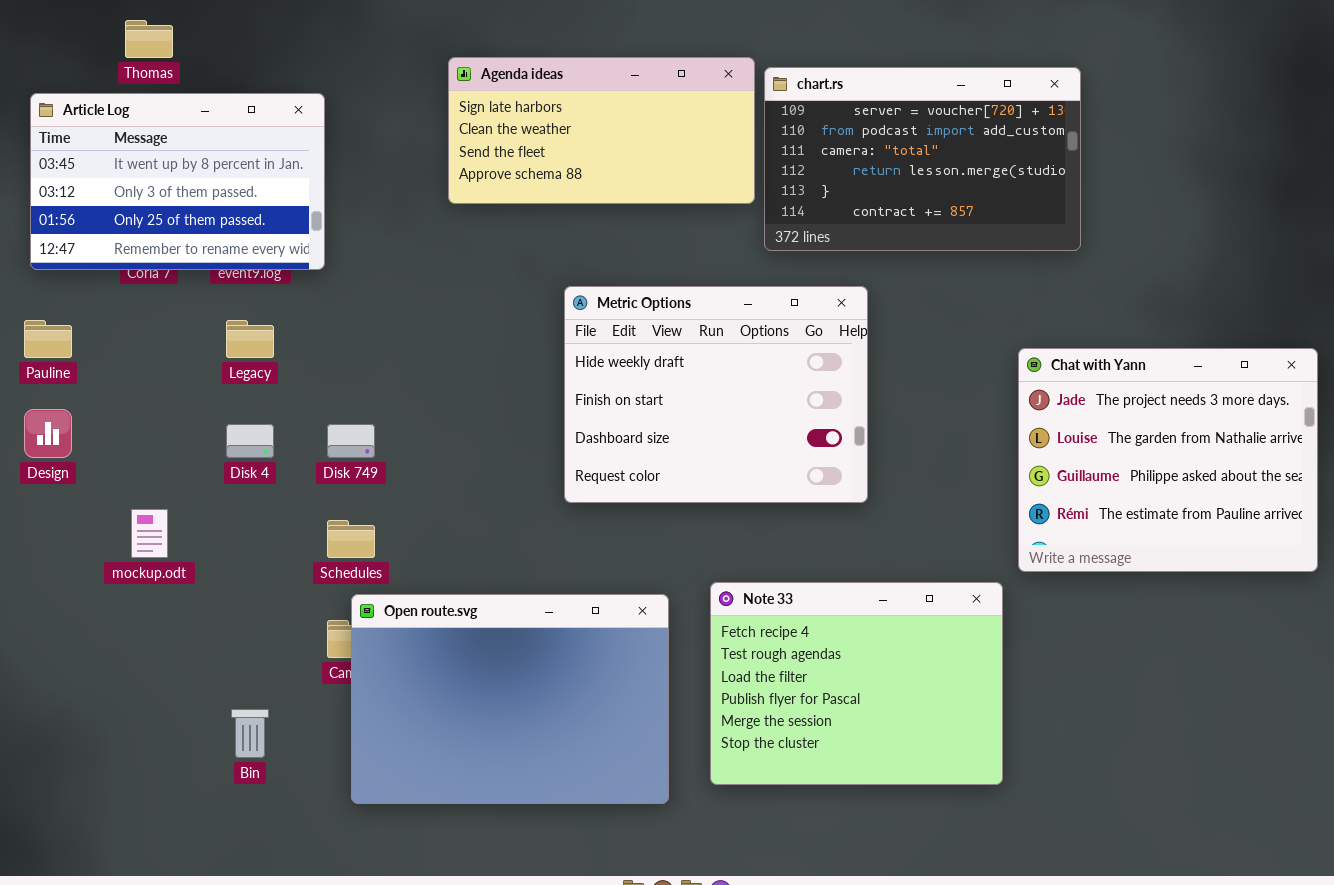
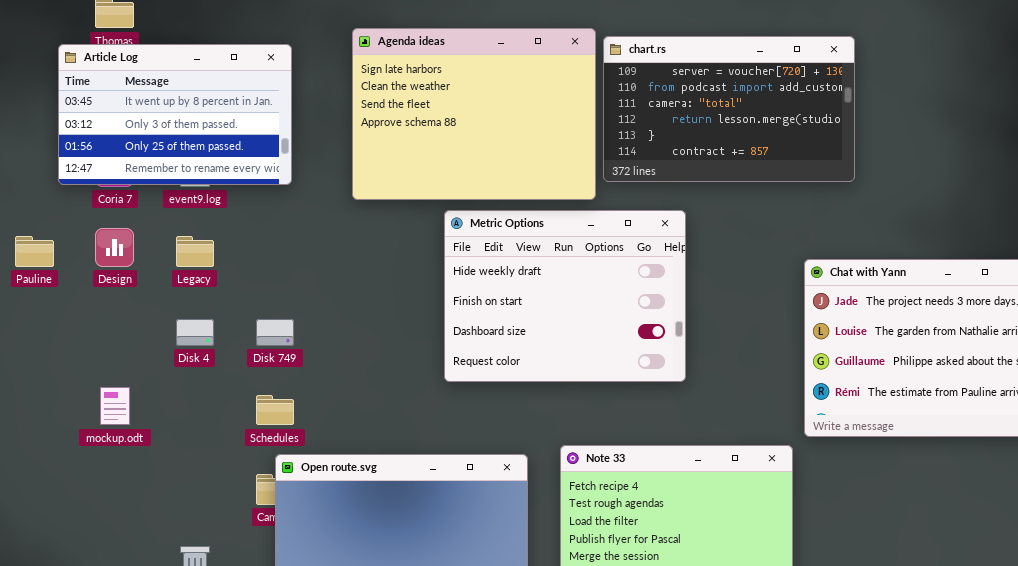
Agenda ideas: [448,57,755,204] -> [352,28,596,200], resized
Article Log: [30,93,325,270] -> [58,44,292,185], moved
Design: [24,409,72,458] -> [95,228,134,267], moved

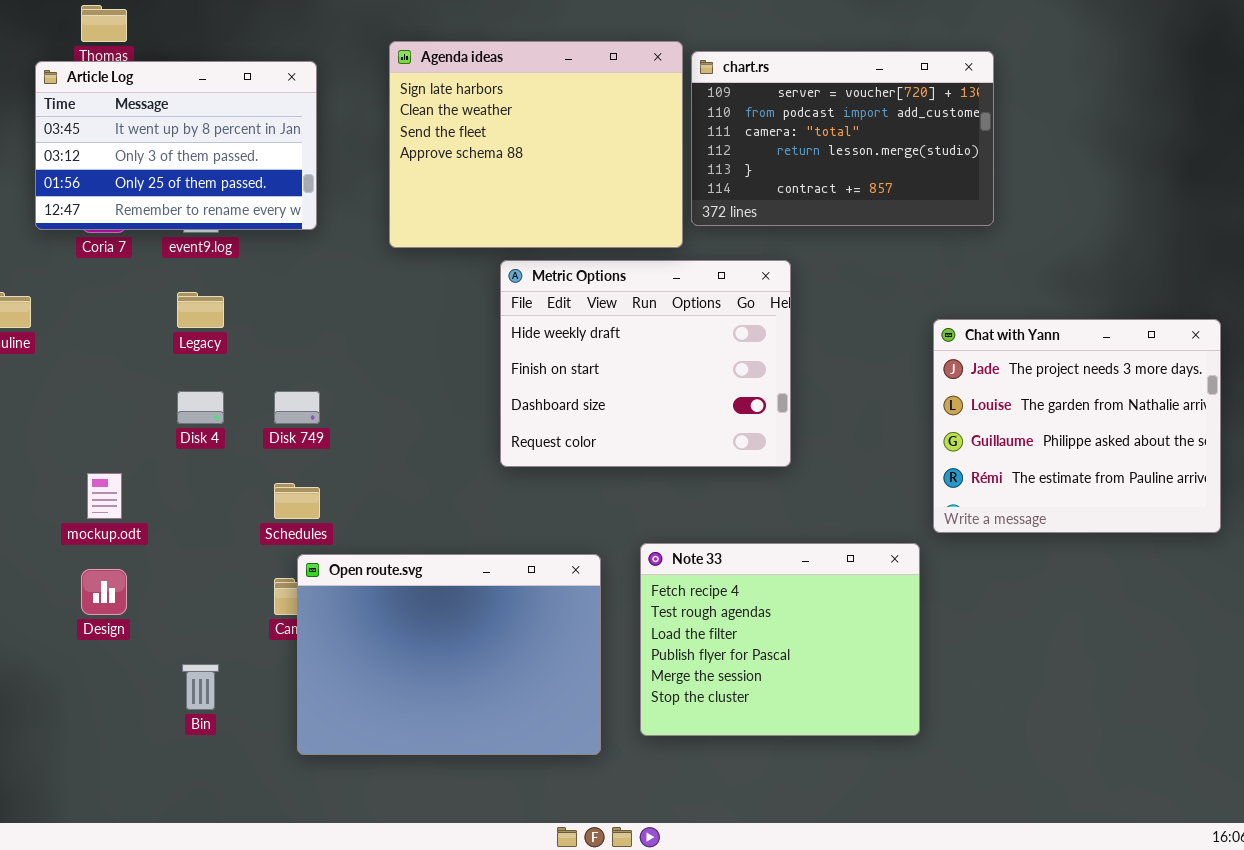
Design: [95,228,134,267] -> [81,569,127,615], moved

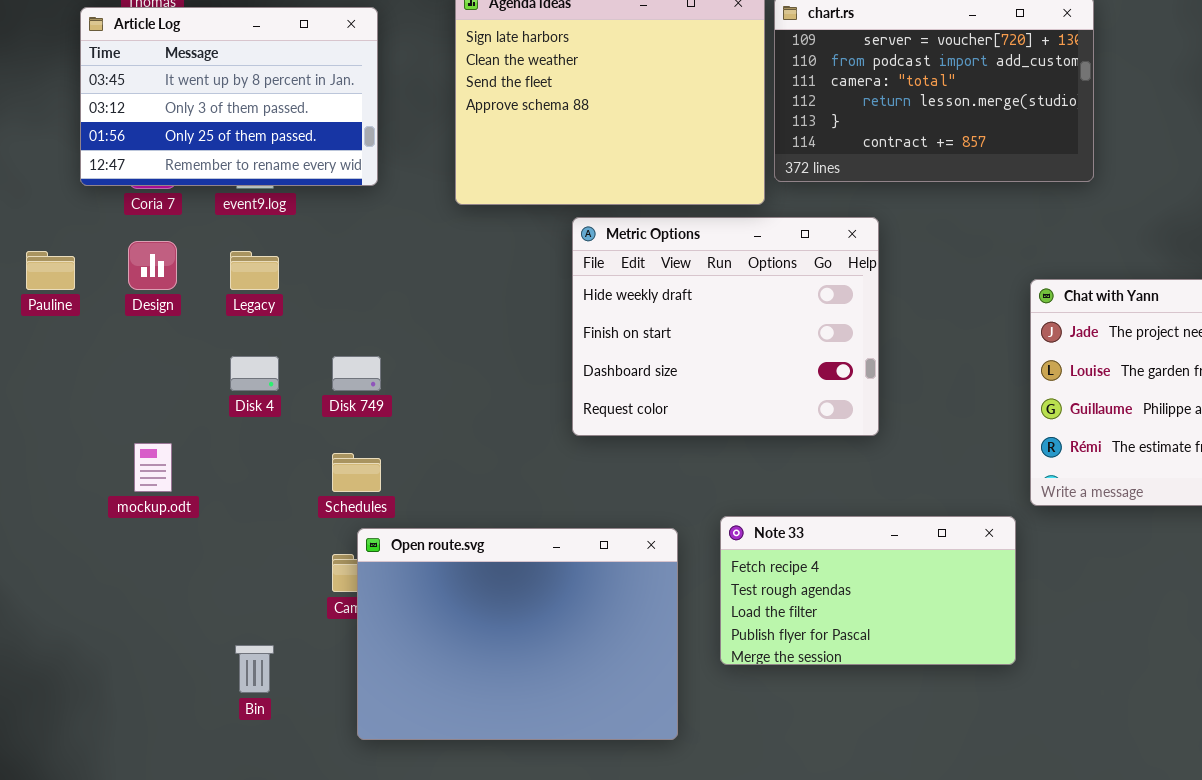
Note 33: [640,543,920,736] -> [720,516,1016,665], resized
Design: [81,569,127,615] -> [128,241,177,290], moved

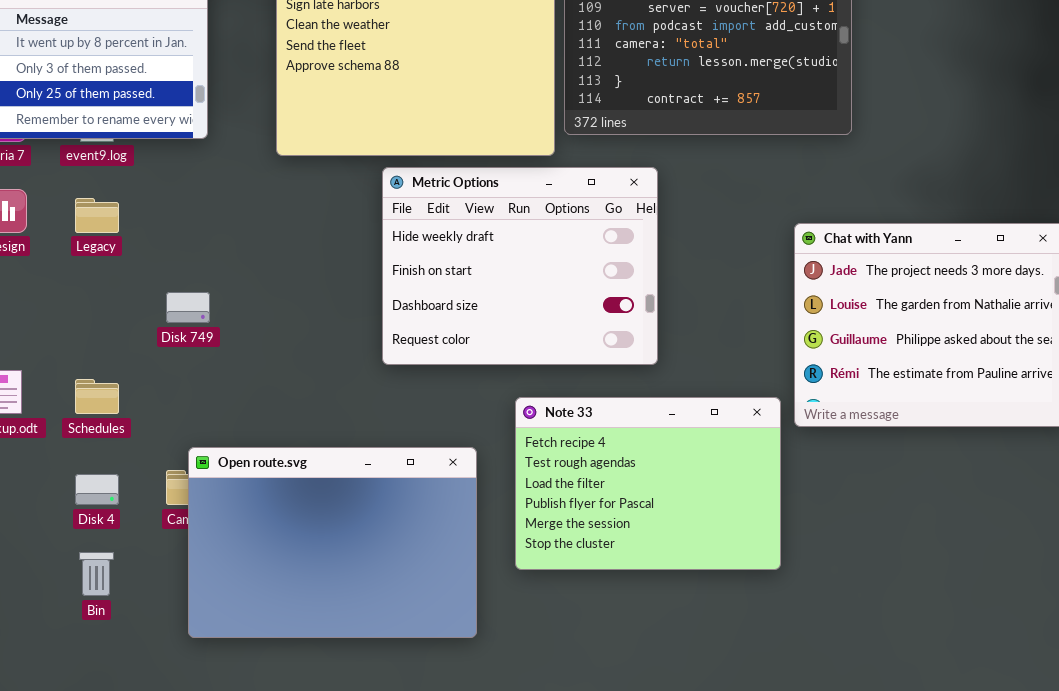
Disk 4: [230,356,279,391] -> [75,474,119,505], moved
Schedules: [332,453,381,492] -> [75,379,119,414], moved
Note 33: [720,516,1016,665] -> [515,397,781,570], resized

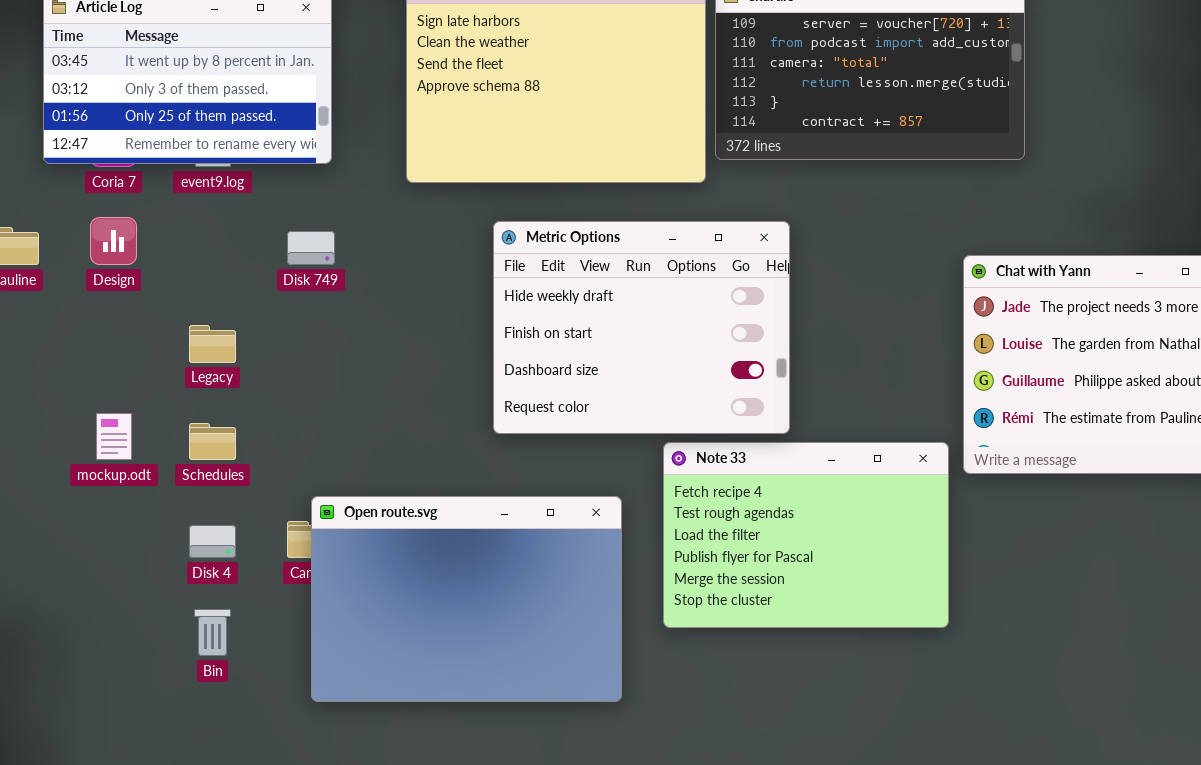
Metric Options: [382,167,658,365] -> [493,221,790,434], moved
Legacy: [75,198,119,233] -> [189,325,236,363], moved
Disk 749: [166,292,210,323] -> [287,231,335,265], moved

